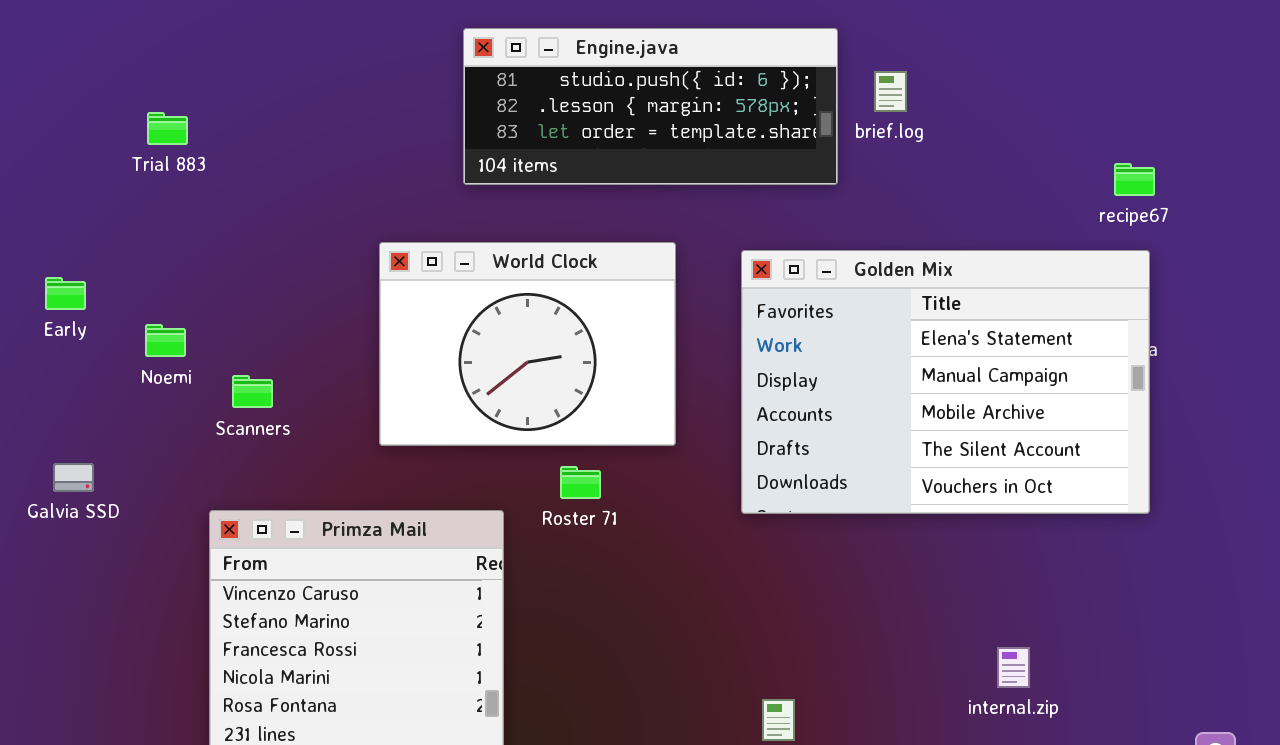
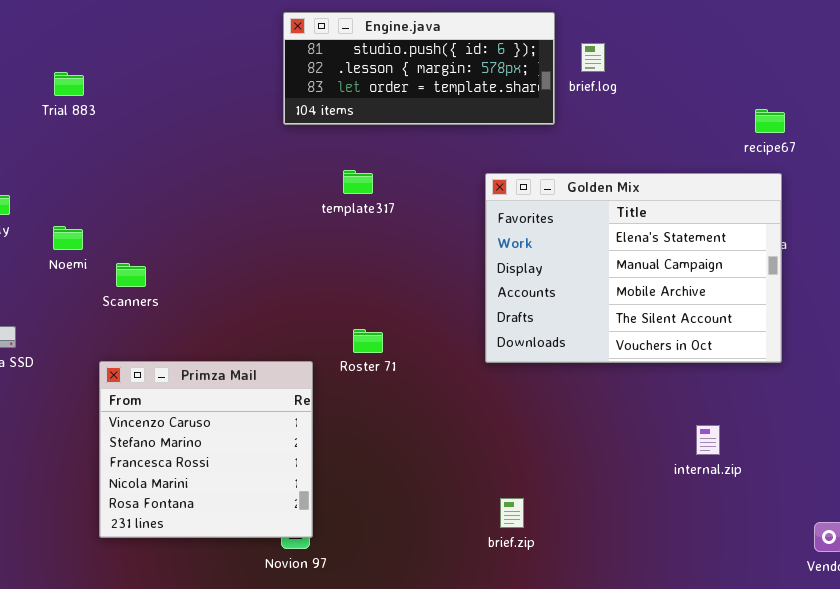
World Clock: [379,242,676,446] -> none, closed
internal.zip: [997,647,1030,688] -> [696,425,720,455], moved

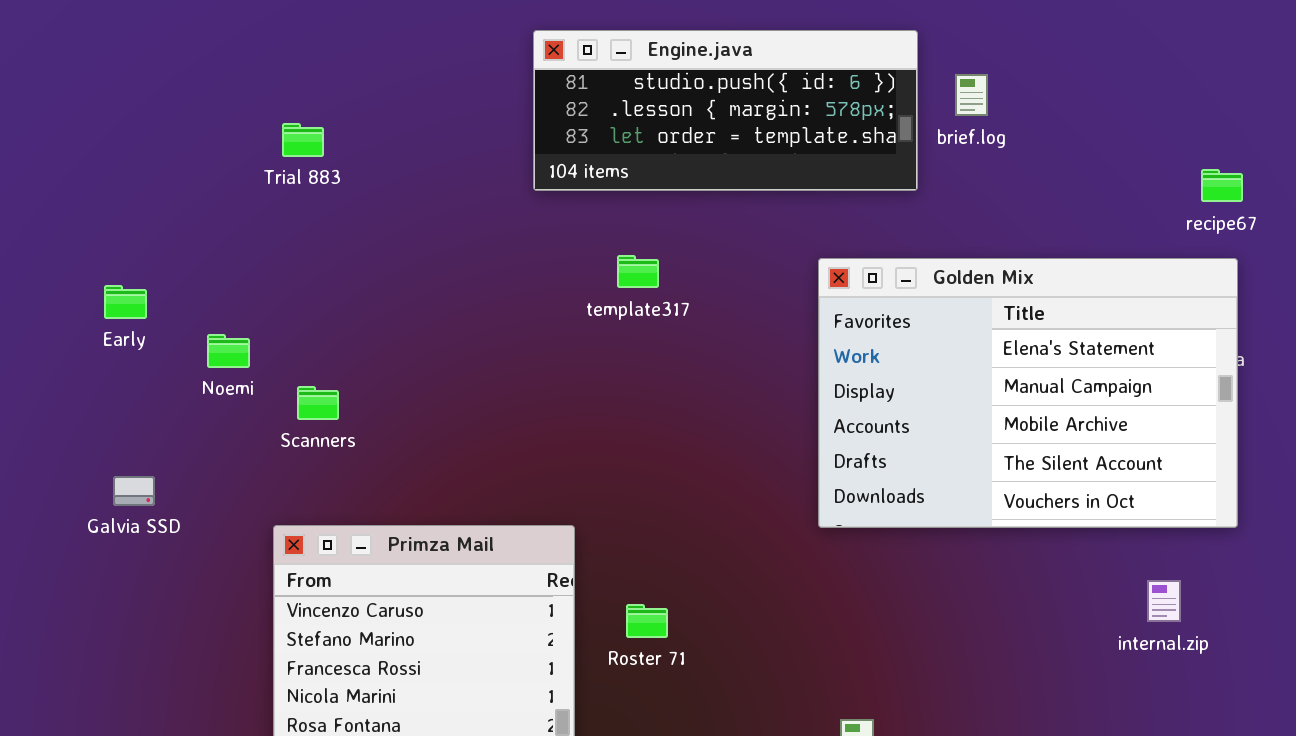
Trial 883: [54,72,84,96] -> [282,123,324,157], moved
Roster 71: [353,329,383,353] -> [626,604,668,638], moved
internal.zip: [696,425,720,455] -> [1147,580,1181,622], moved

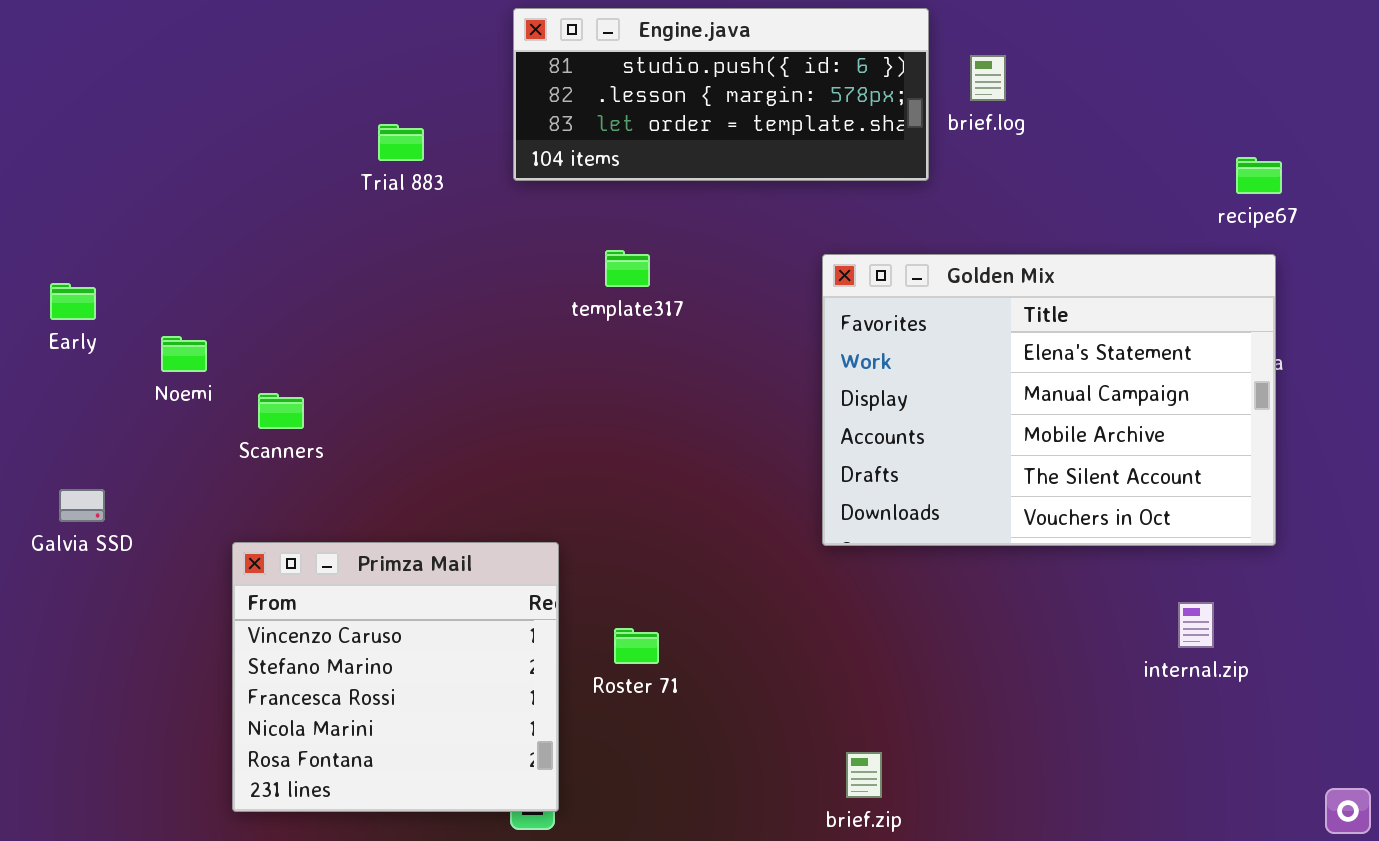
Trial 883: [282,123,324,157] -> [378,124,424,161], moved

